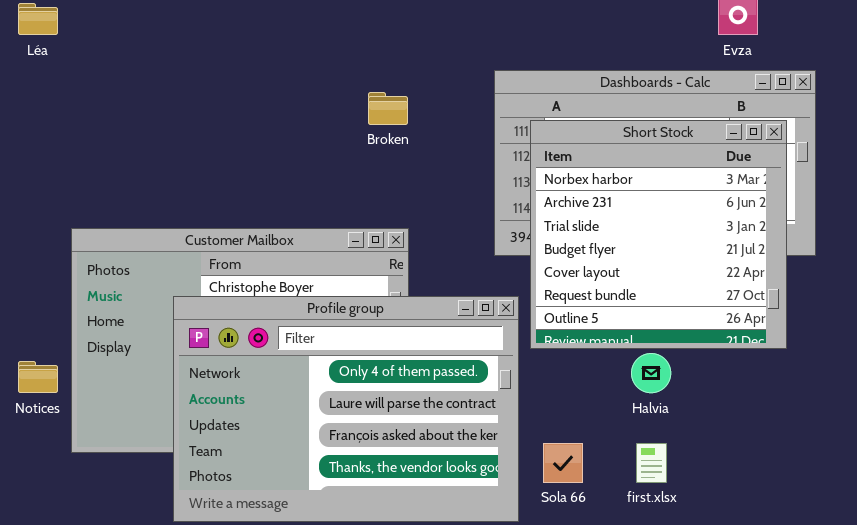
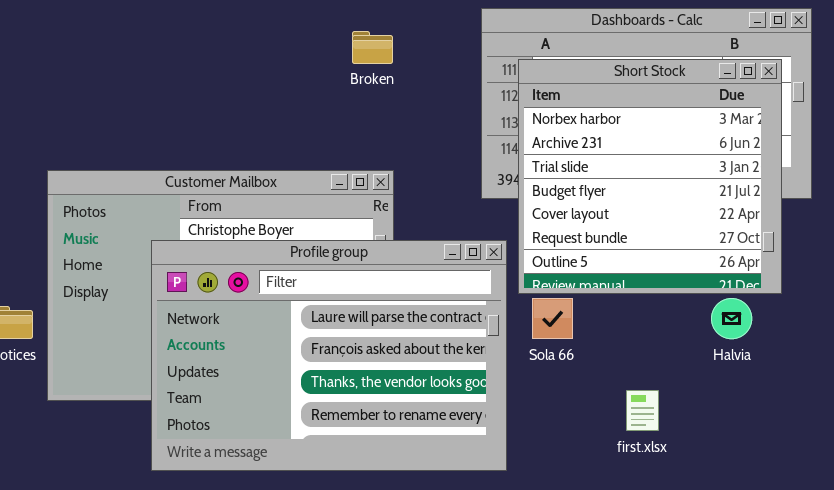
Profile group: [173,296,519,522] -> [151,240,507,471], scrolled down 1 row
Halvia: [631,353,671,393] -> [711,298,752,339], moved
Sola 66: [543,443,583,483] -> [532,298,573,339], moved

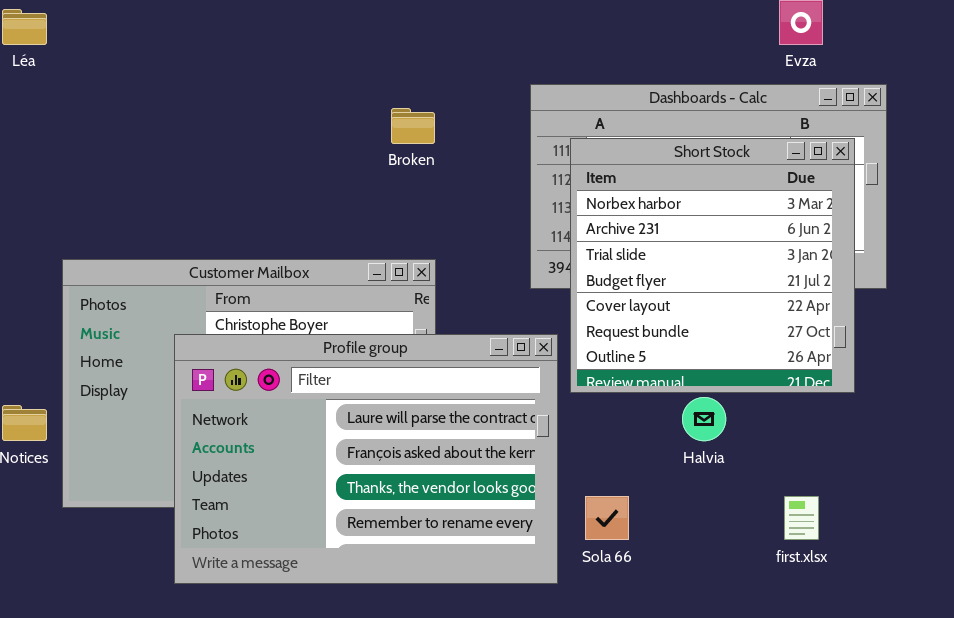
Sola 66: [532,298,573,339] -> [585,496,629,540], moved
Halvia: [711,298,752,339] -> [682,397,726,441], moved
first.xlsx: [626,390,659,431] -> [784,496,819,540], moved

